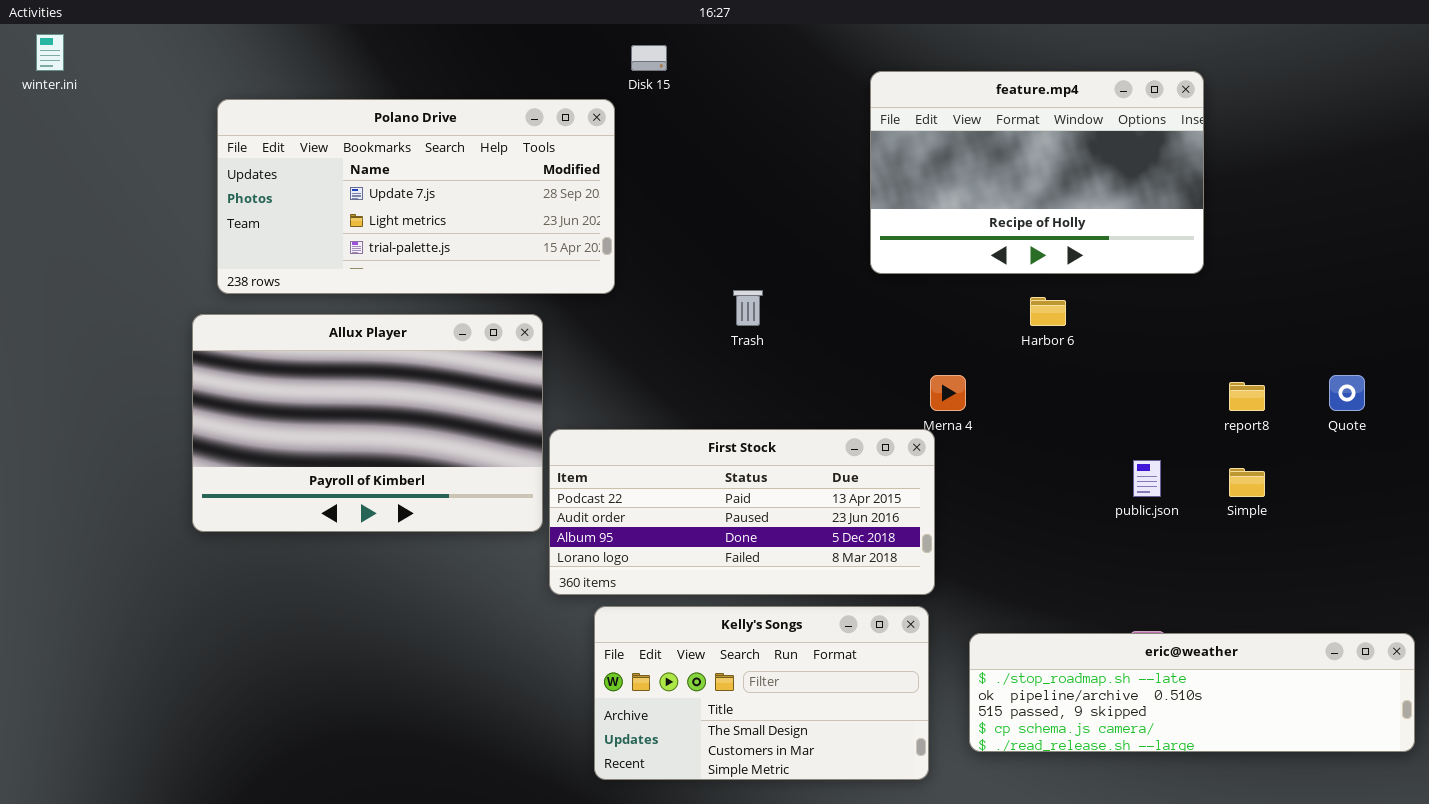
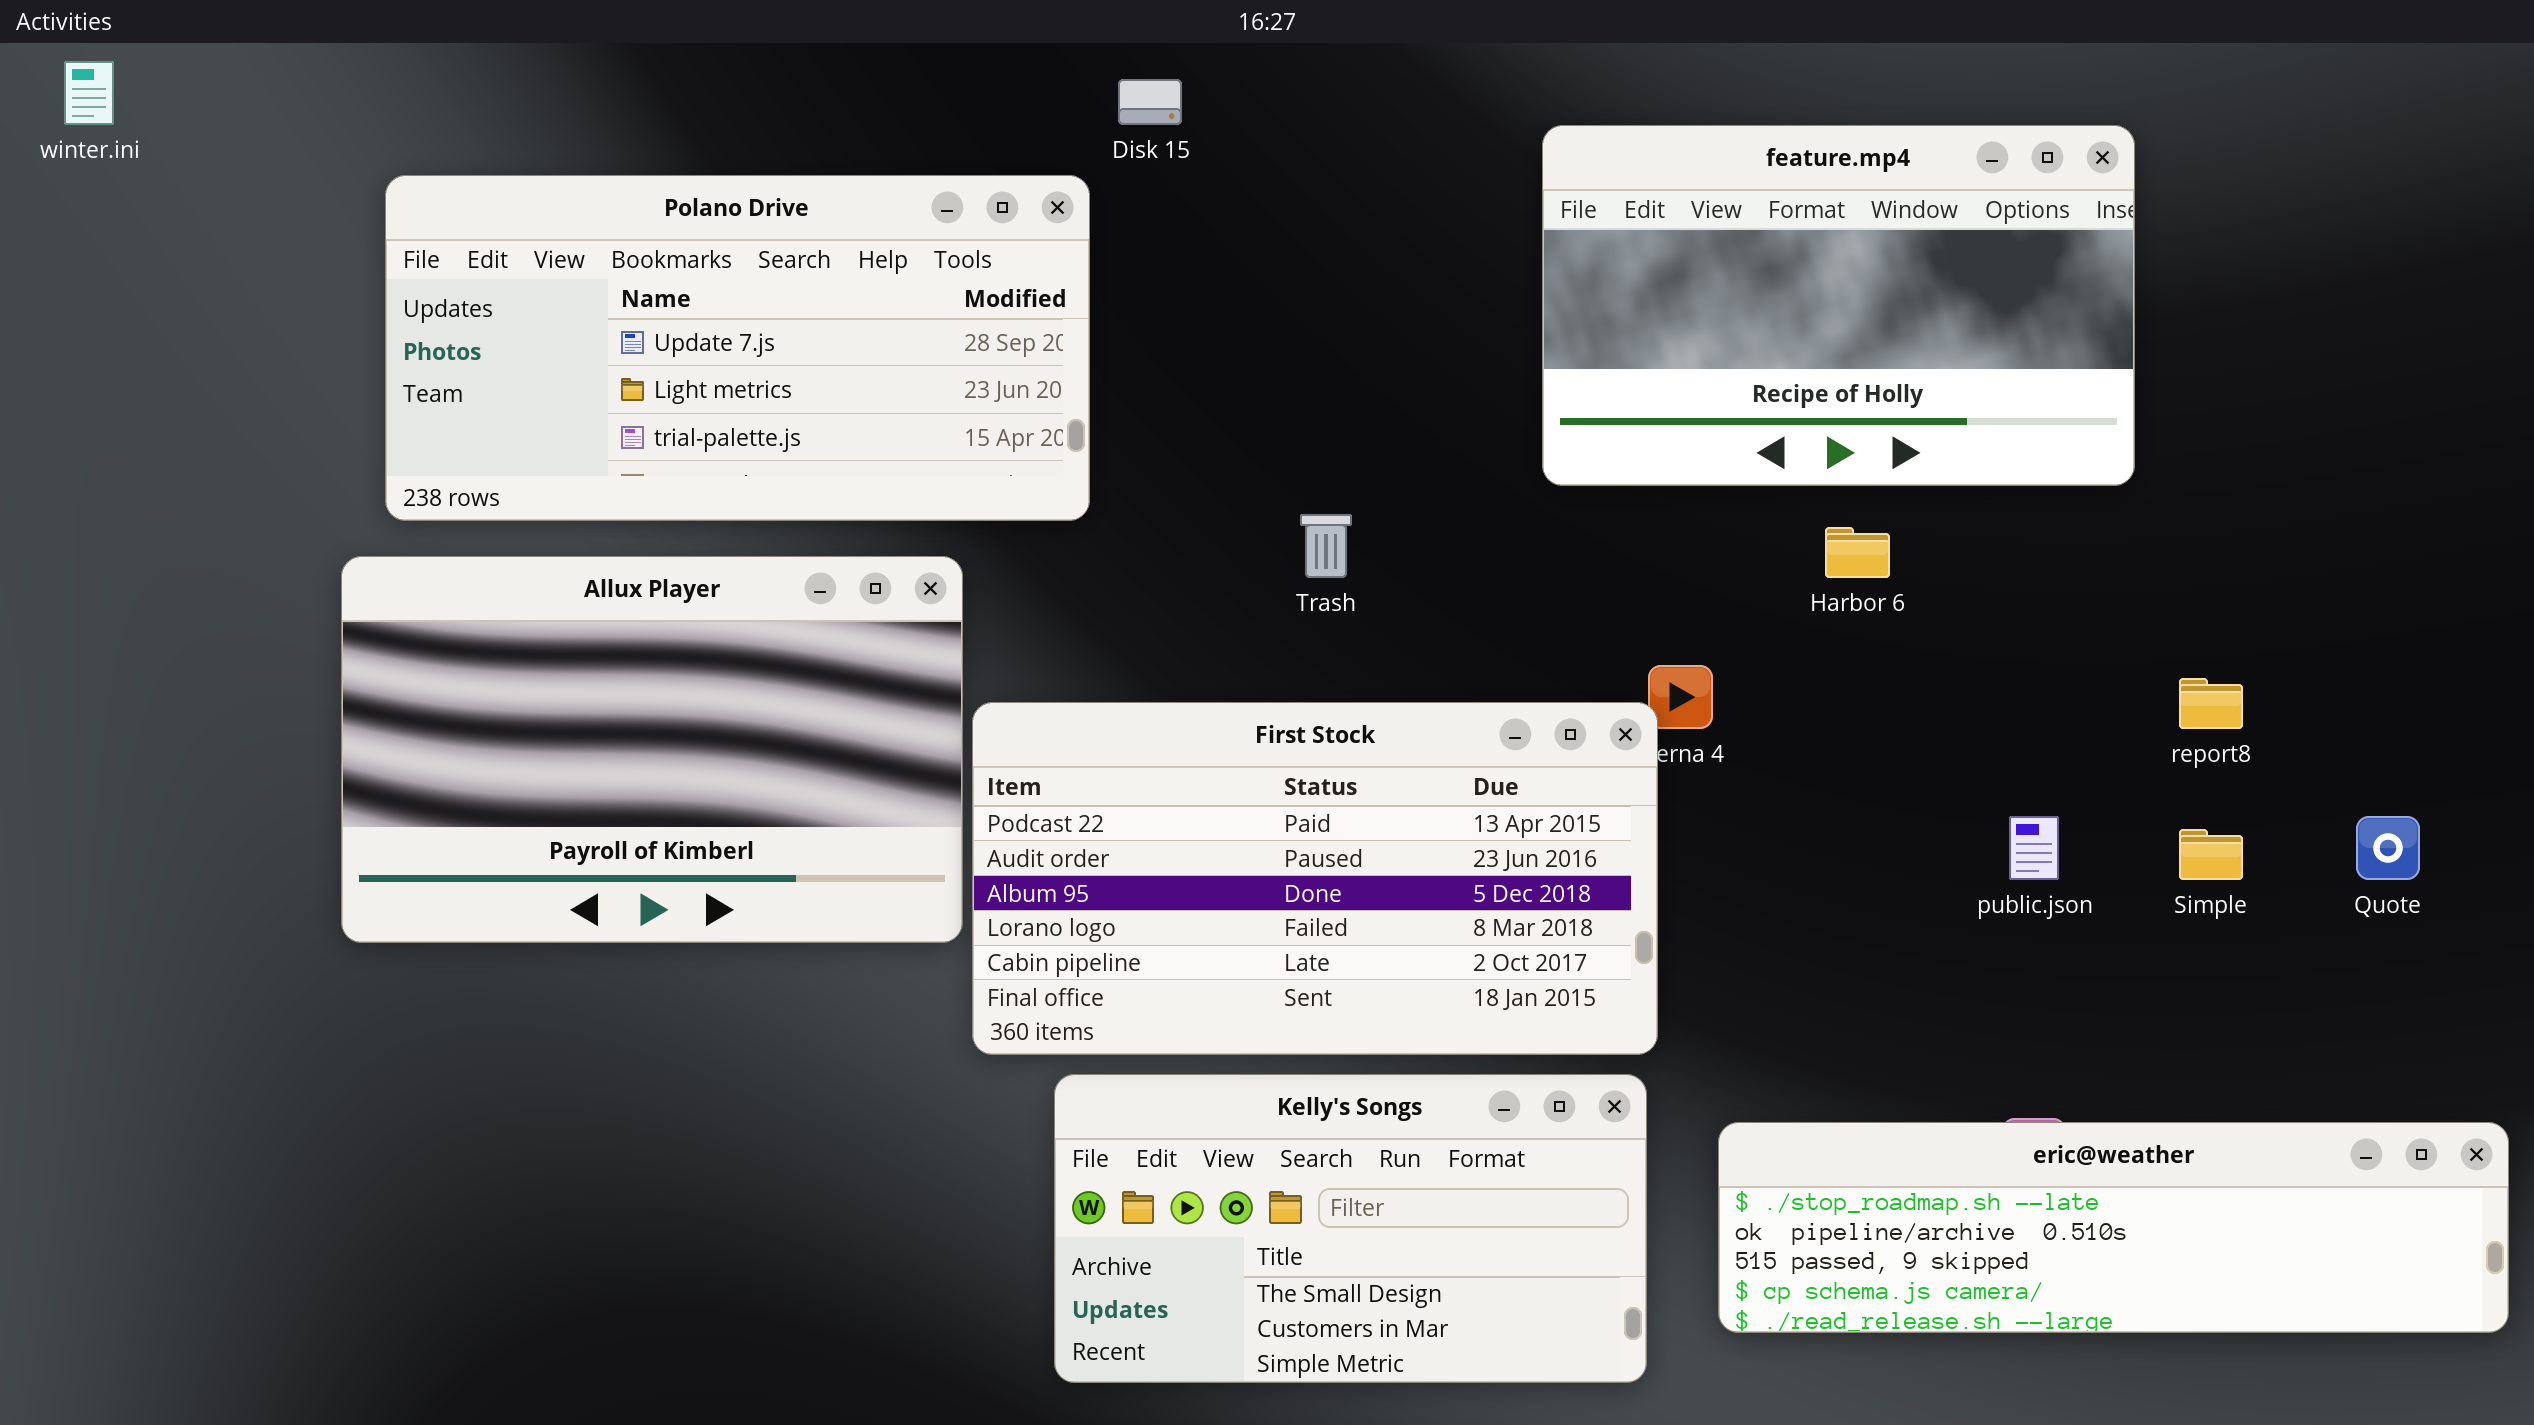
Quote: [1329,375,1365,411] -> [2356,816,2420,880], moved
First Stock: [549,429,935,595] -> [972,702,1658,1055], resized

